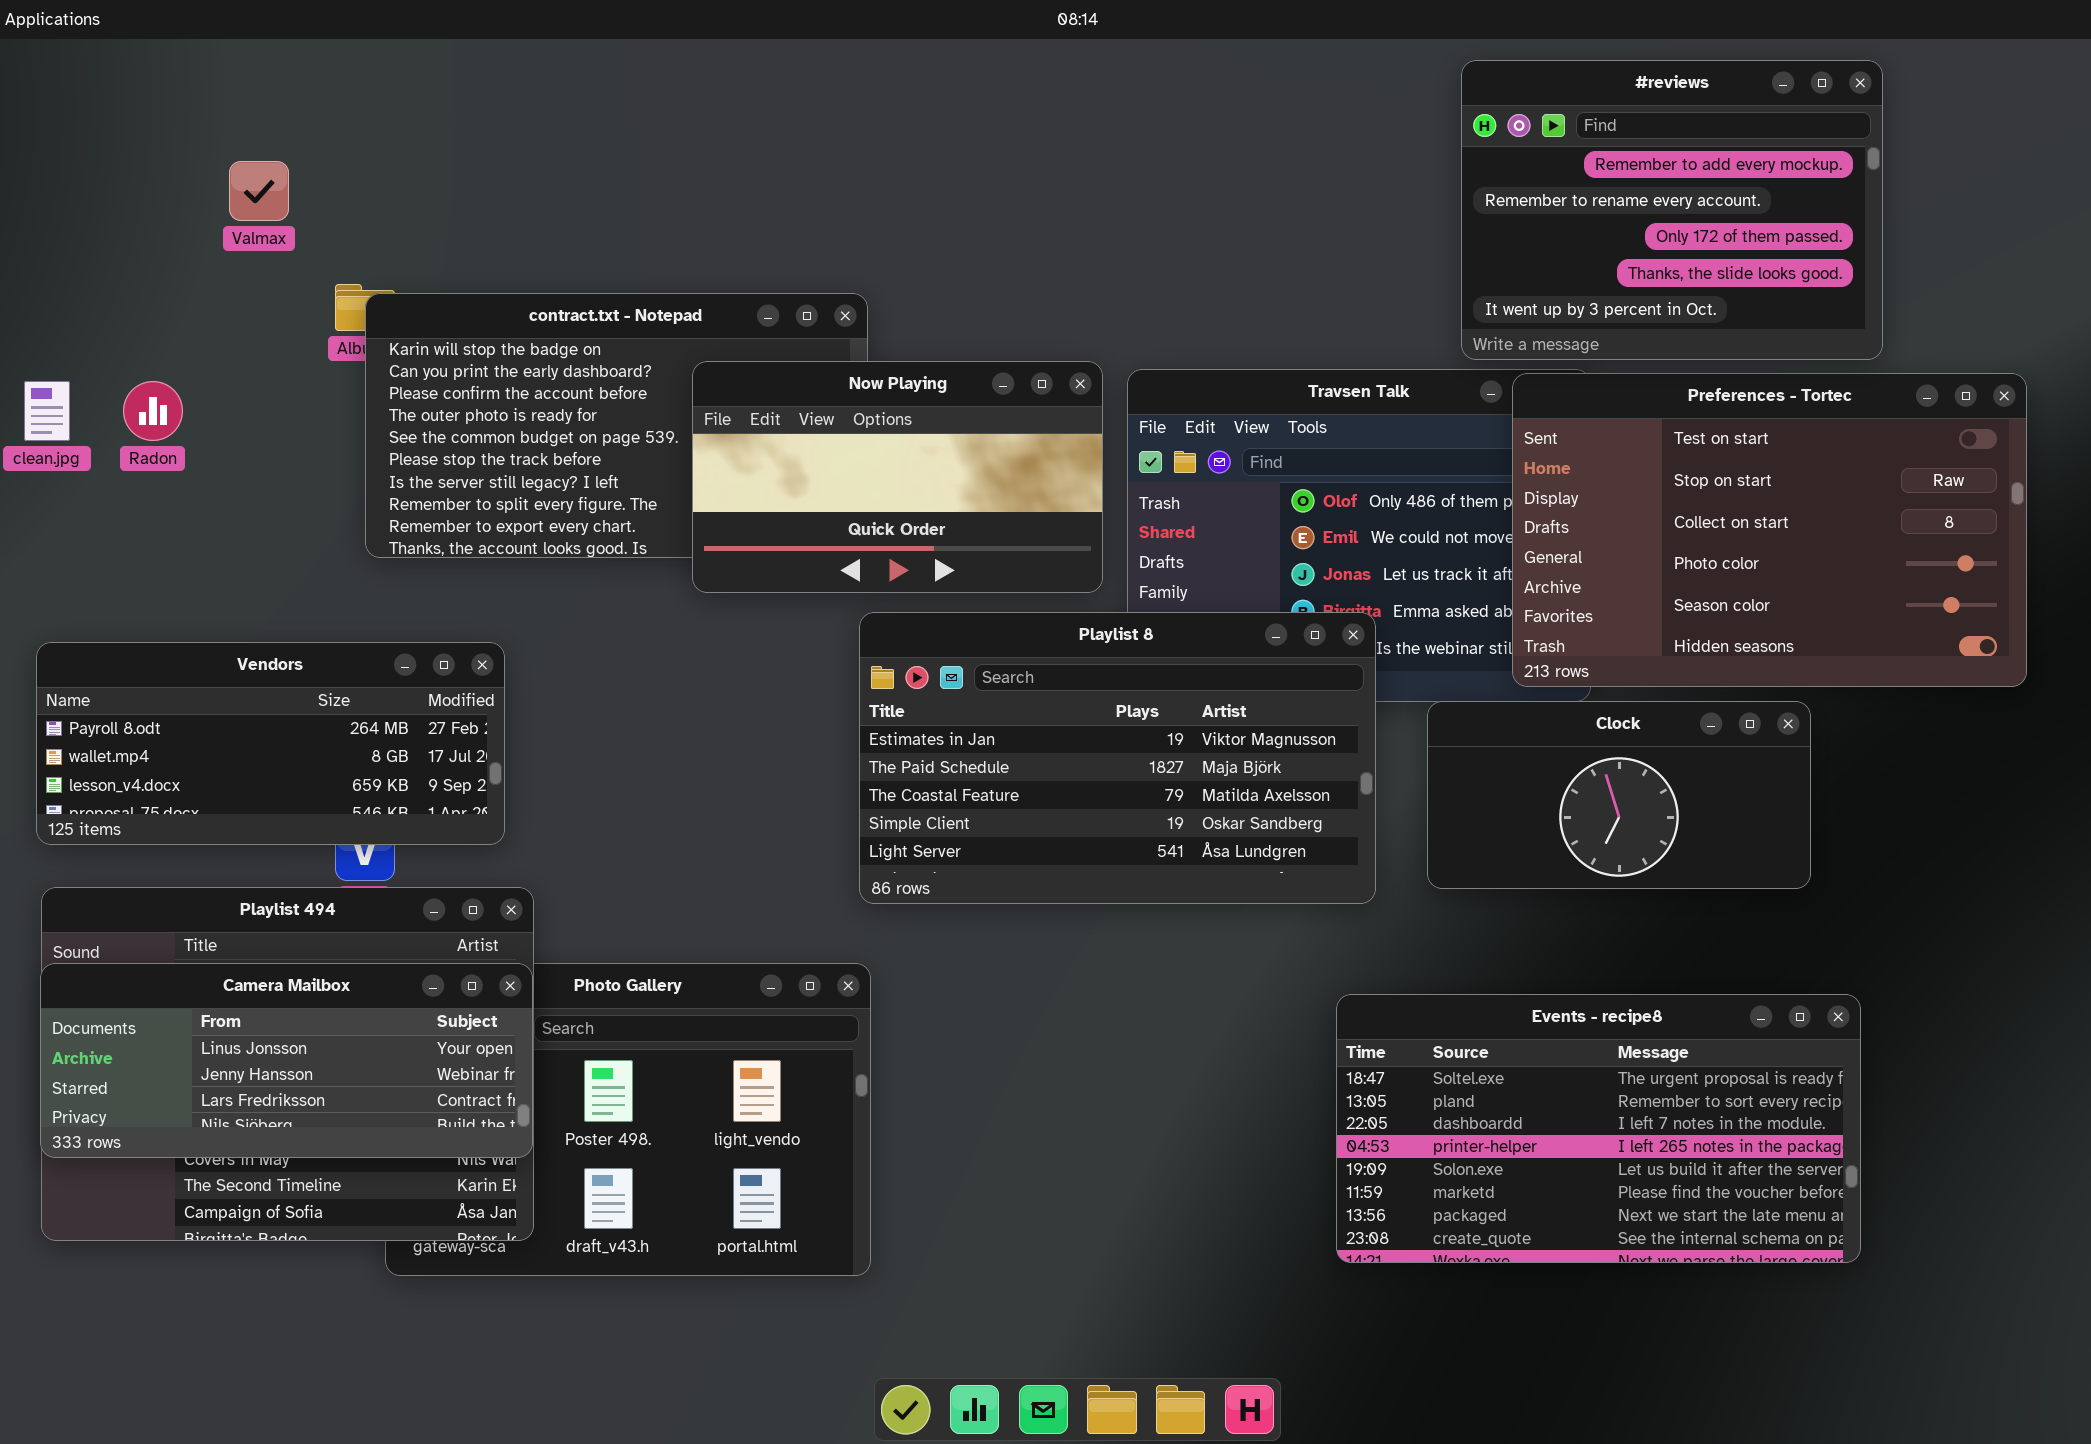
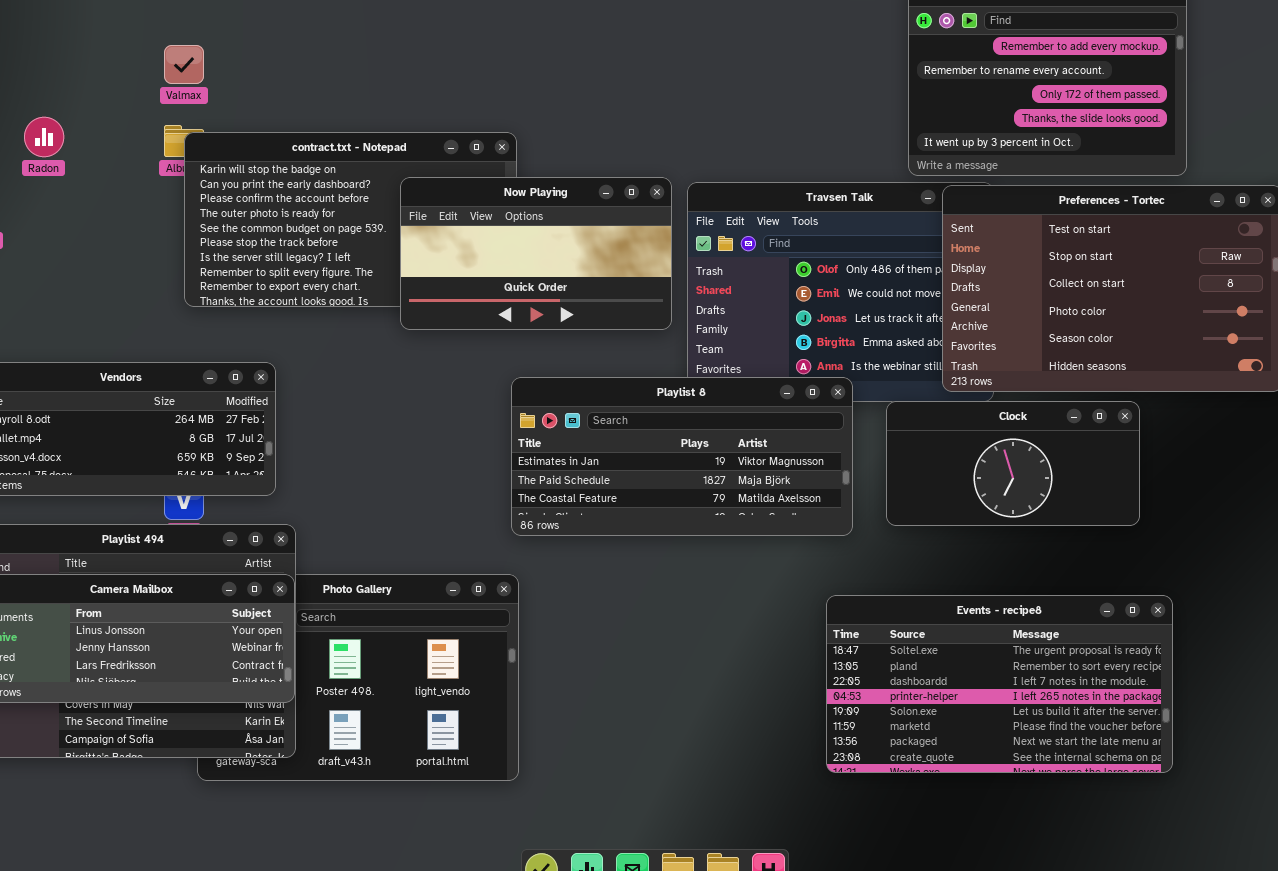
Valmax: [229,161,289,221] -> [164,45,204,84], moved
Radon: [123,381,183,441] -> [24,117,64,157], moved
Playlist 8: [859,612,1376,904] -> [511,377,853,536], resized

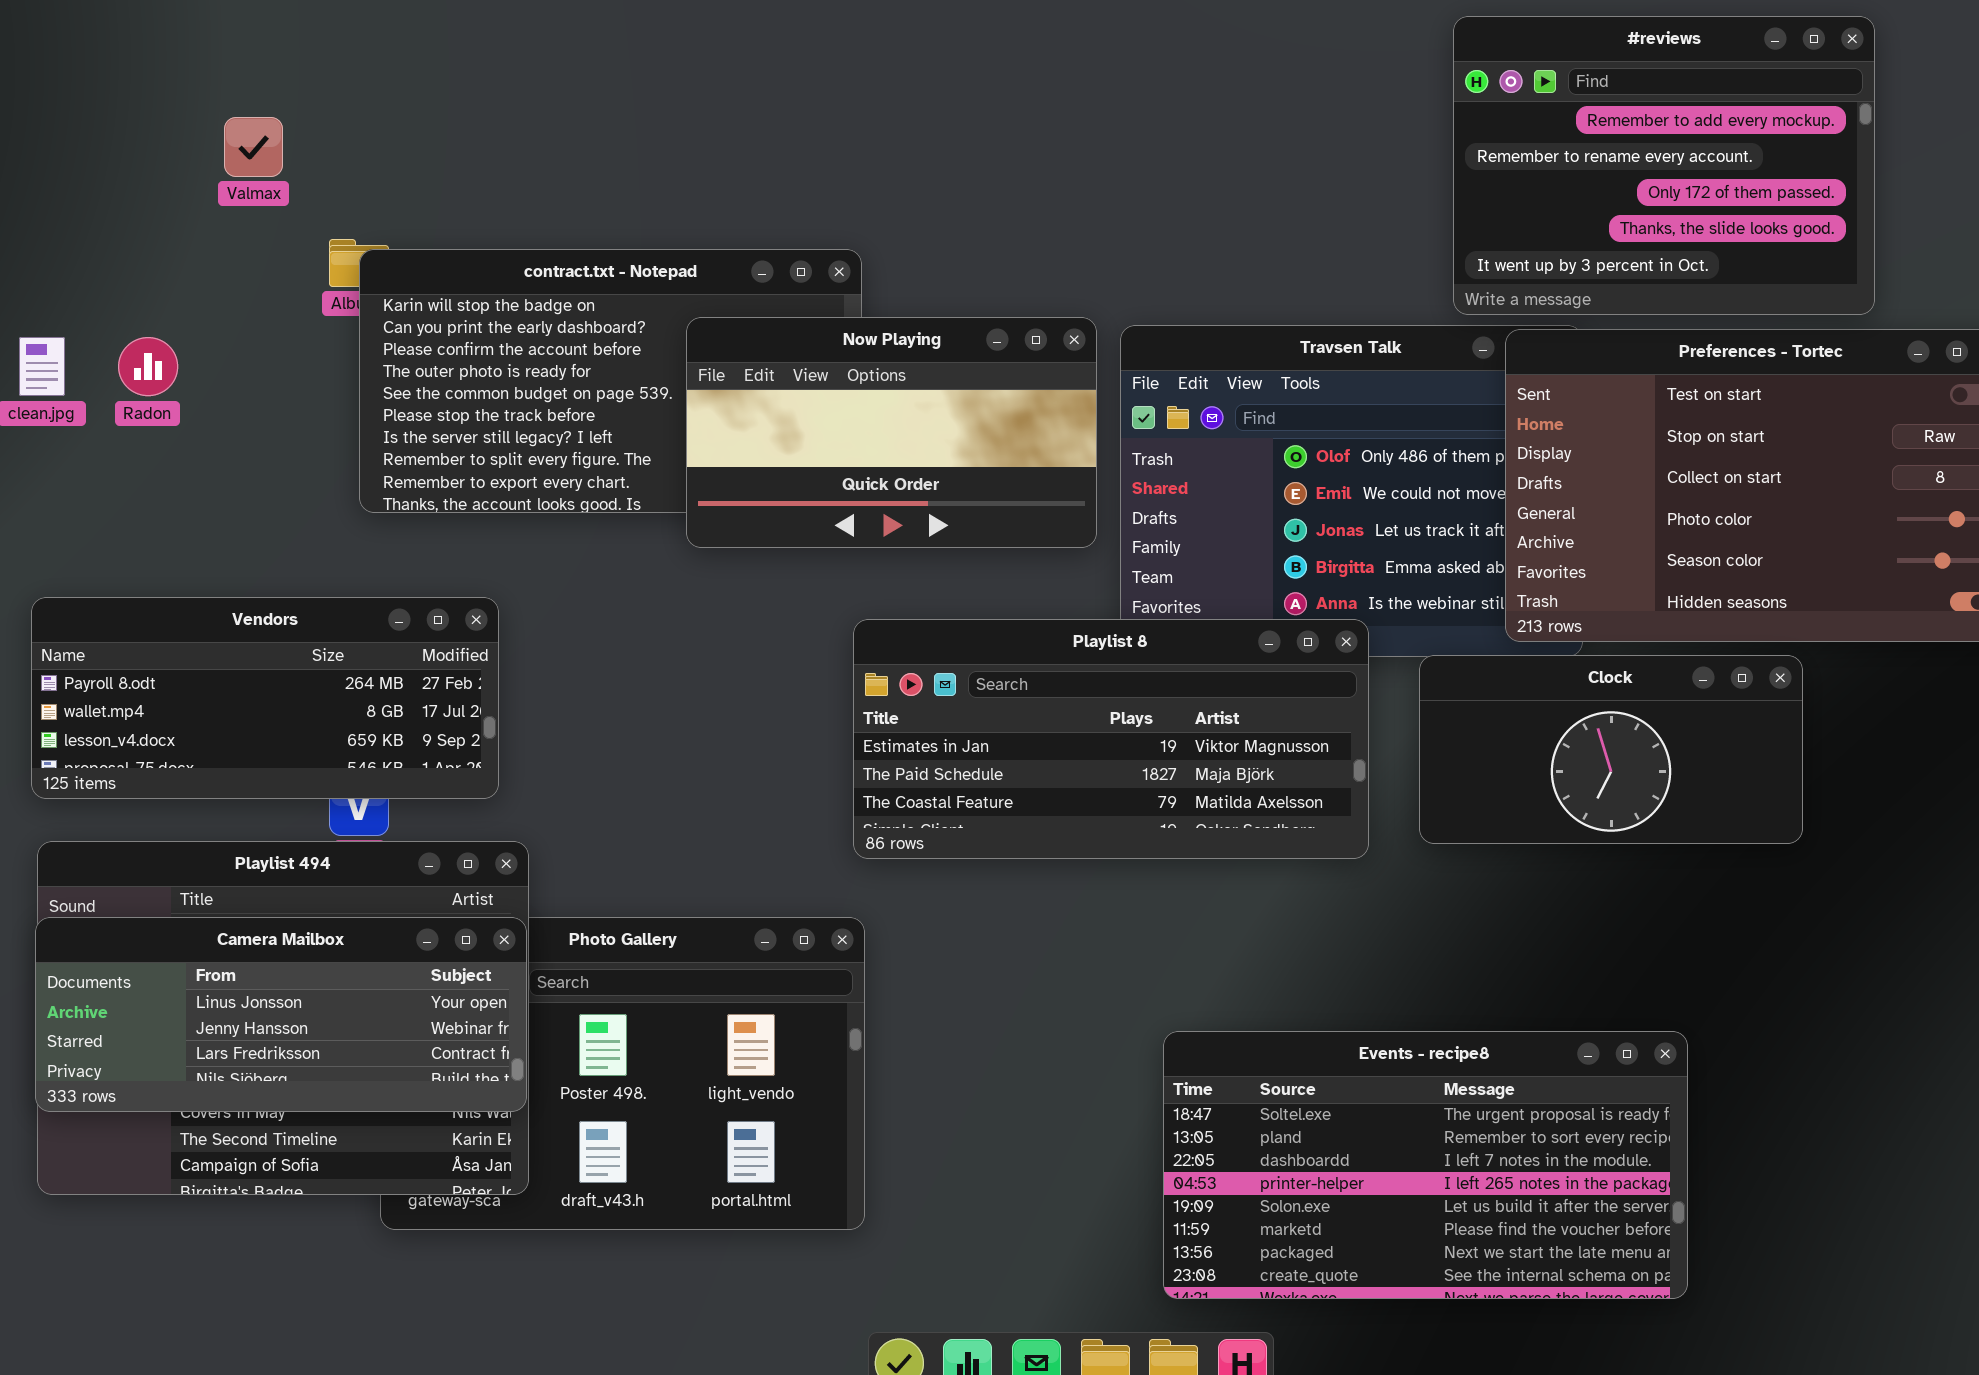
Valmax: [164,45,204,84] -> [224,117,283,177], moved
Radon: [24,117,64,157] -> [118,337,178,396], moved
Events - recipe8: [826,595,1173,773] -> [1163,1031,1688,1299], moved

